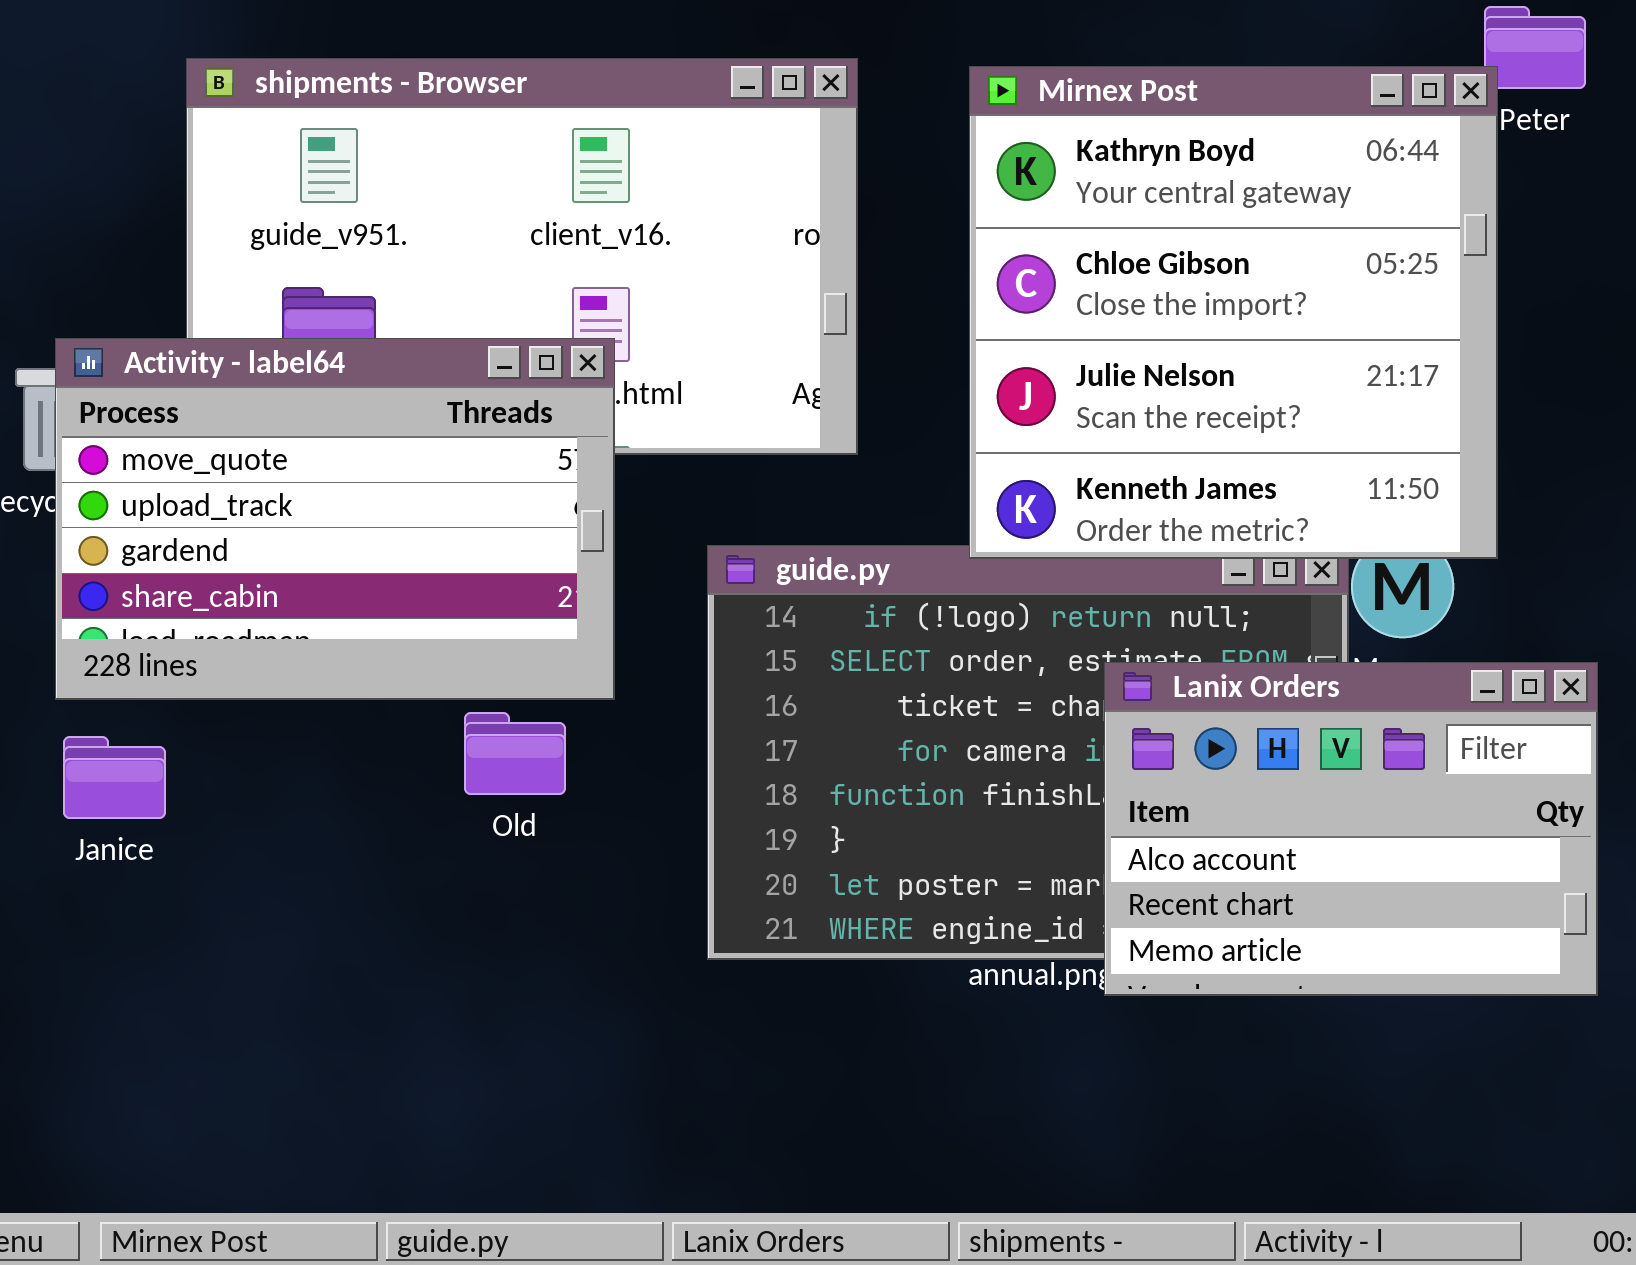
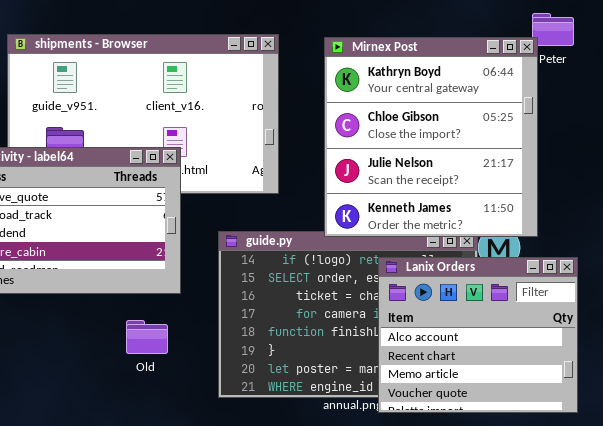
Lanix Orders: [1104,662,1598,996] -> [378,257,578,413], resized
Old: [464,712,566,795] -> [126,320,168,354], moved

